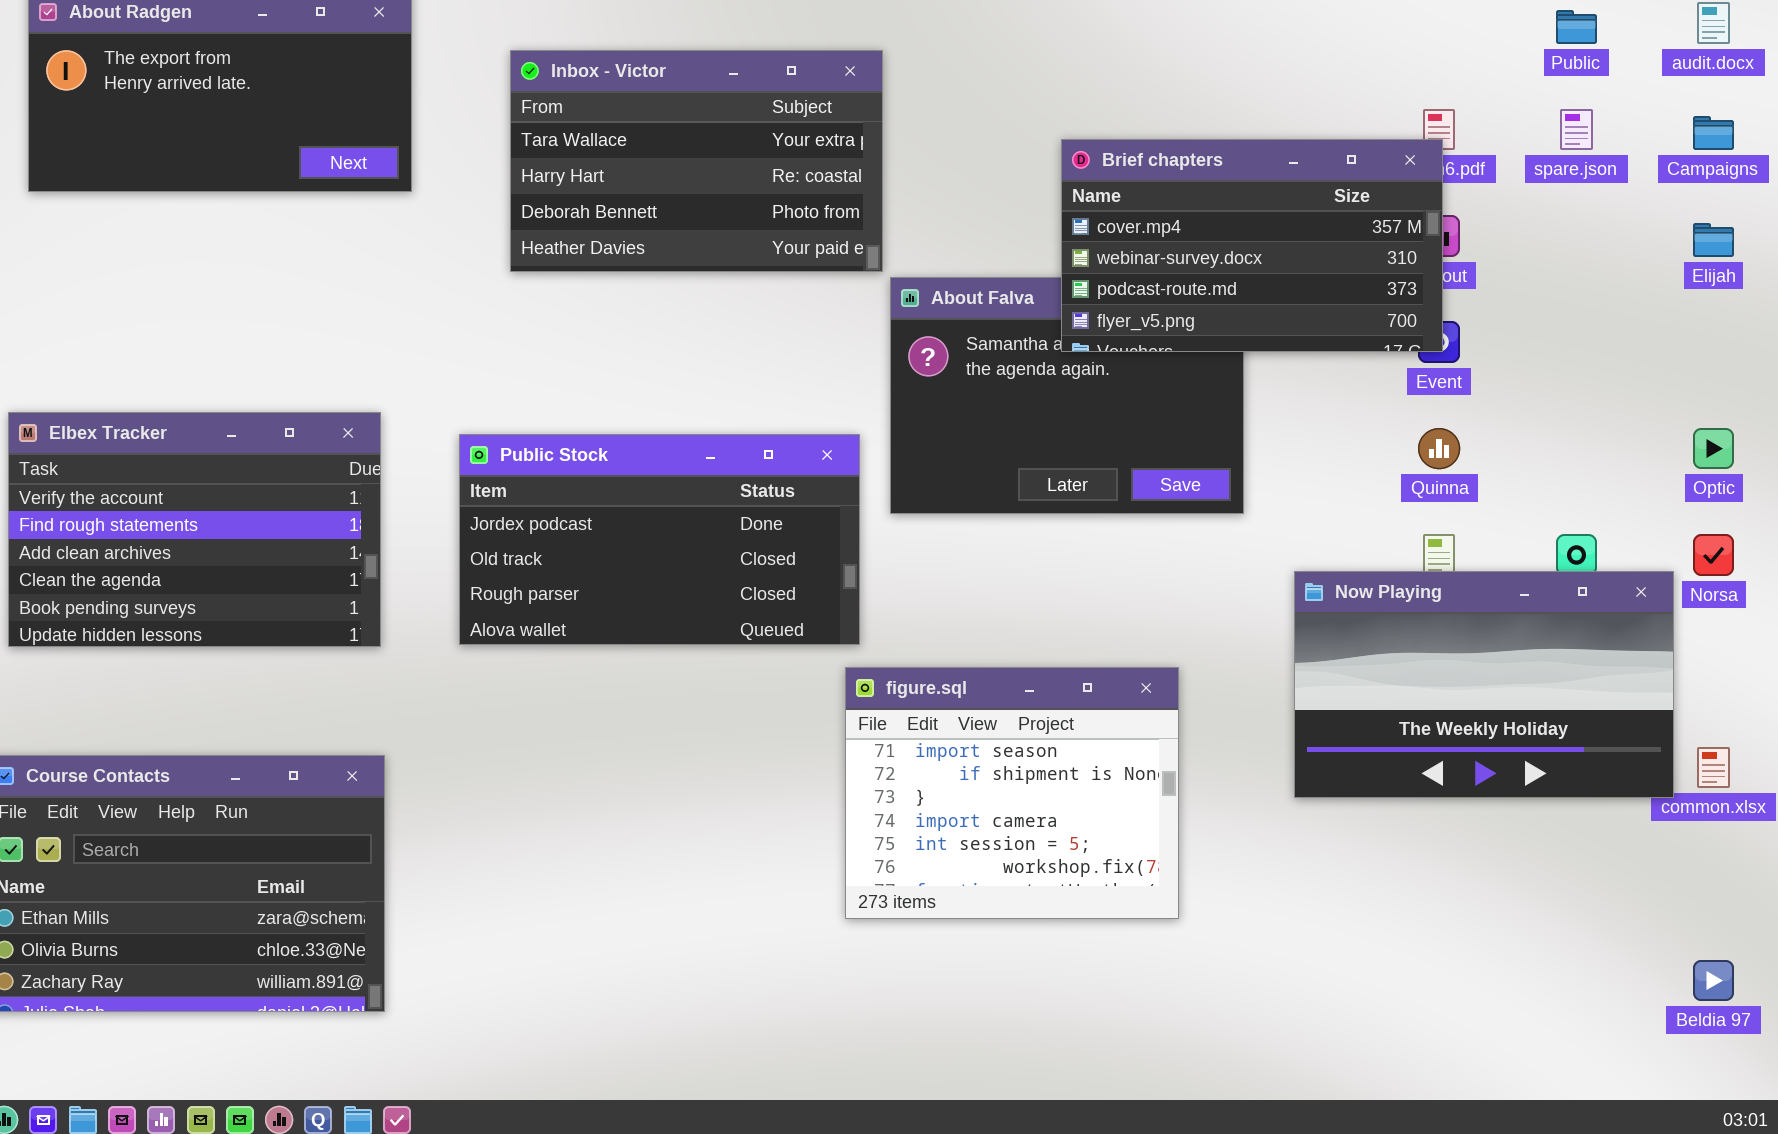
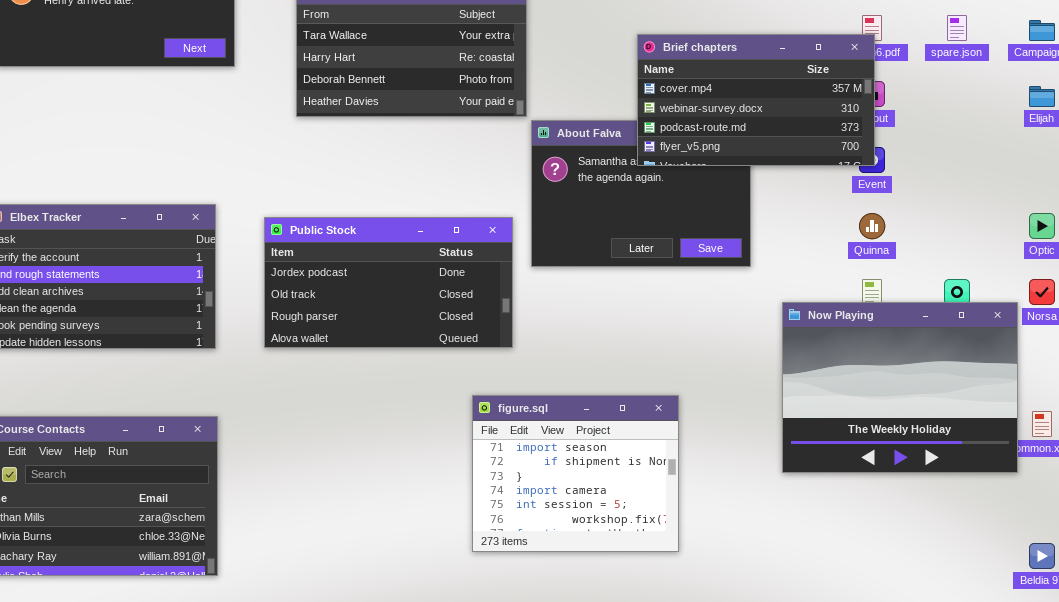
Now Playing: [1294,571,1674,798] -> [782,302,1018,473], resized
figure.sql: [845,667,1179,919] -> [472,395,679,552], moved

